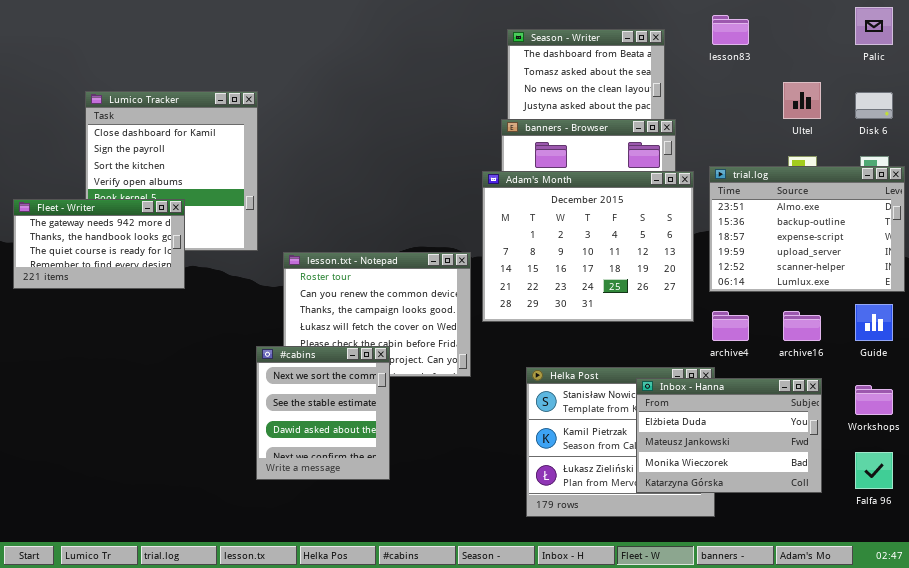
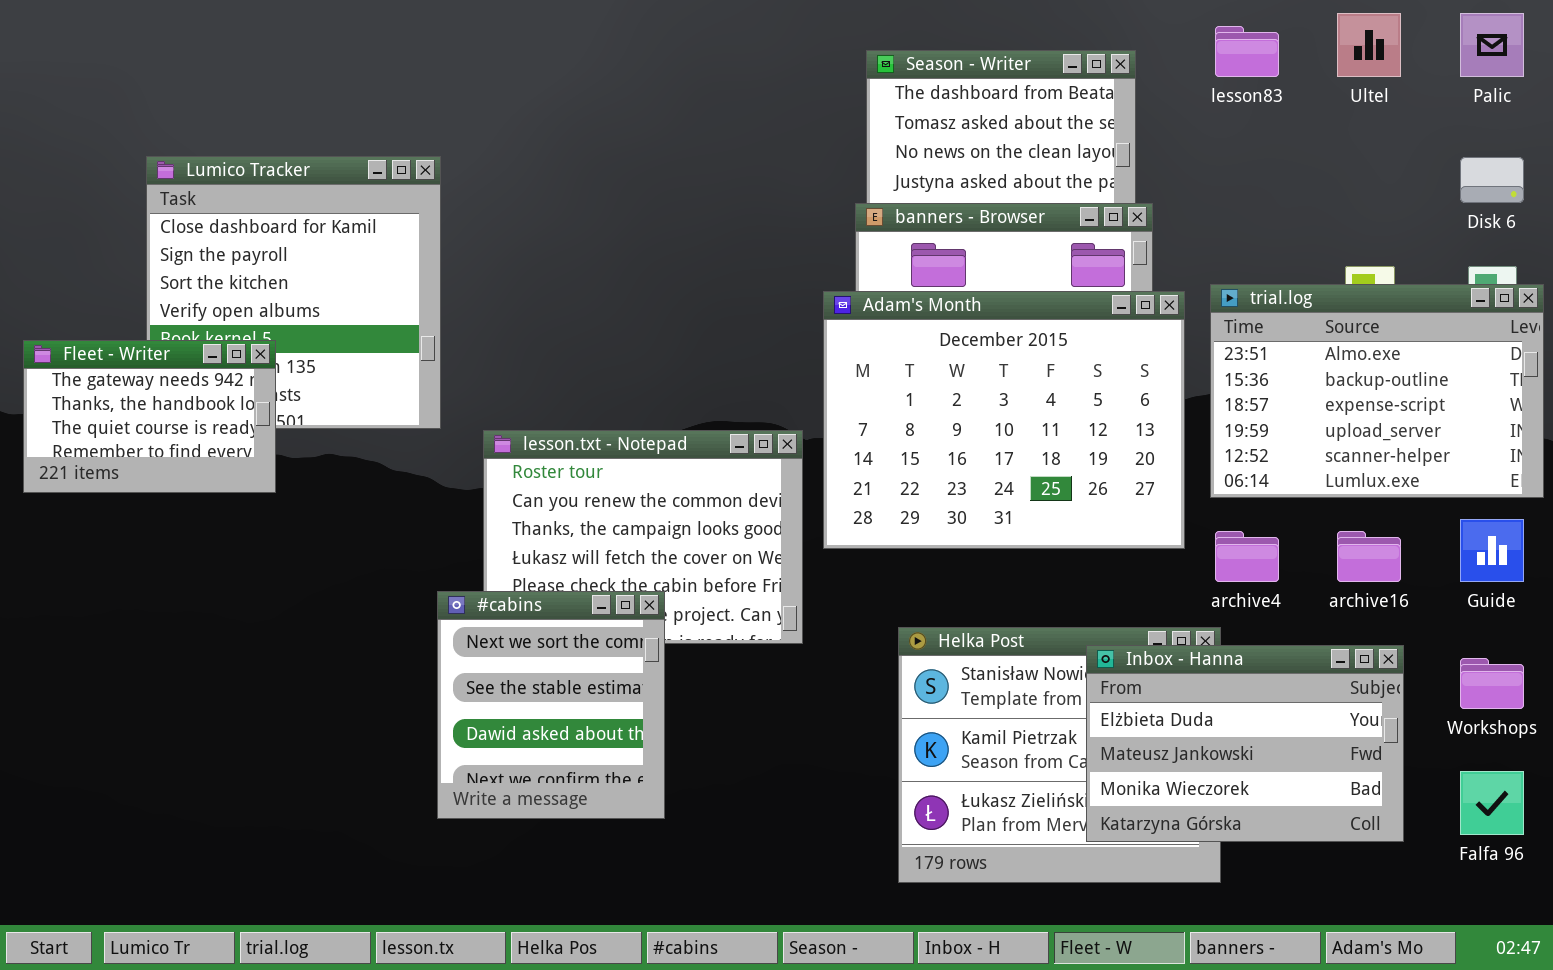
Ultel: [783,82,821,119] -> [1337,13,1401,77], moved
Fleet - Writer: [13,199,185,289] -> [23,340,276,493], resized

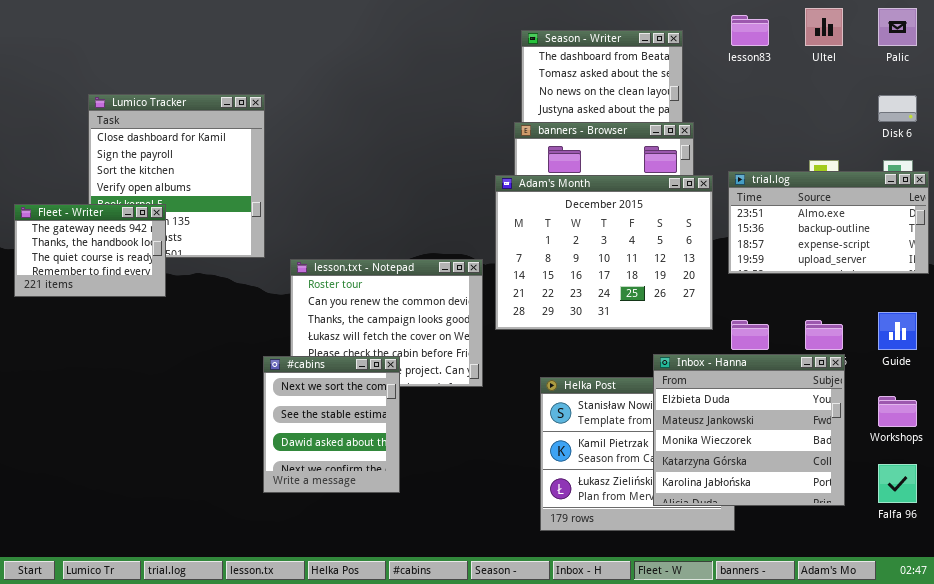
trial.log: [1210,284,1544,498] -> [728,171,929,274], resized
Inbox - Hanna: [1086,645,1404,842] -> [653,354,845,506], resized

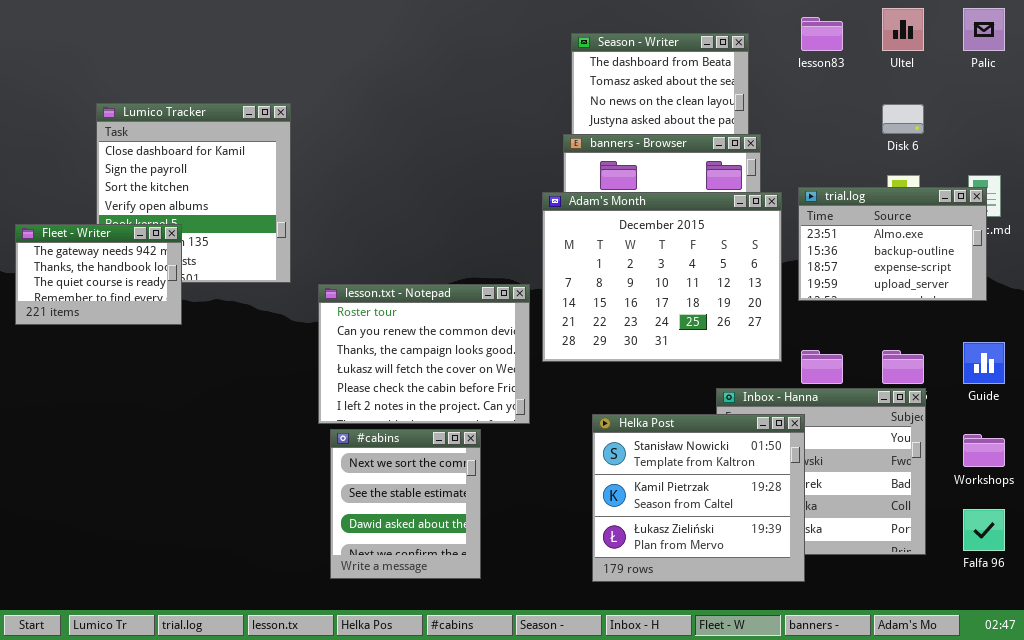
Disk 6: [878,95,917,122] -> [882,104,924,134], moved
trial.log: [728,171,929,274] -> [798,187,987,301], resized
#cabins: [263,356,400,493] -> [330,429,481,579], moved
Helka Post: [540,377,735,531] -> [592,414,805,582], raised

